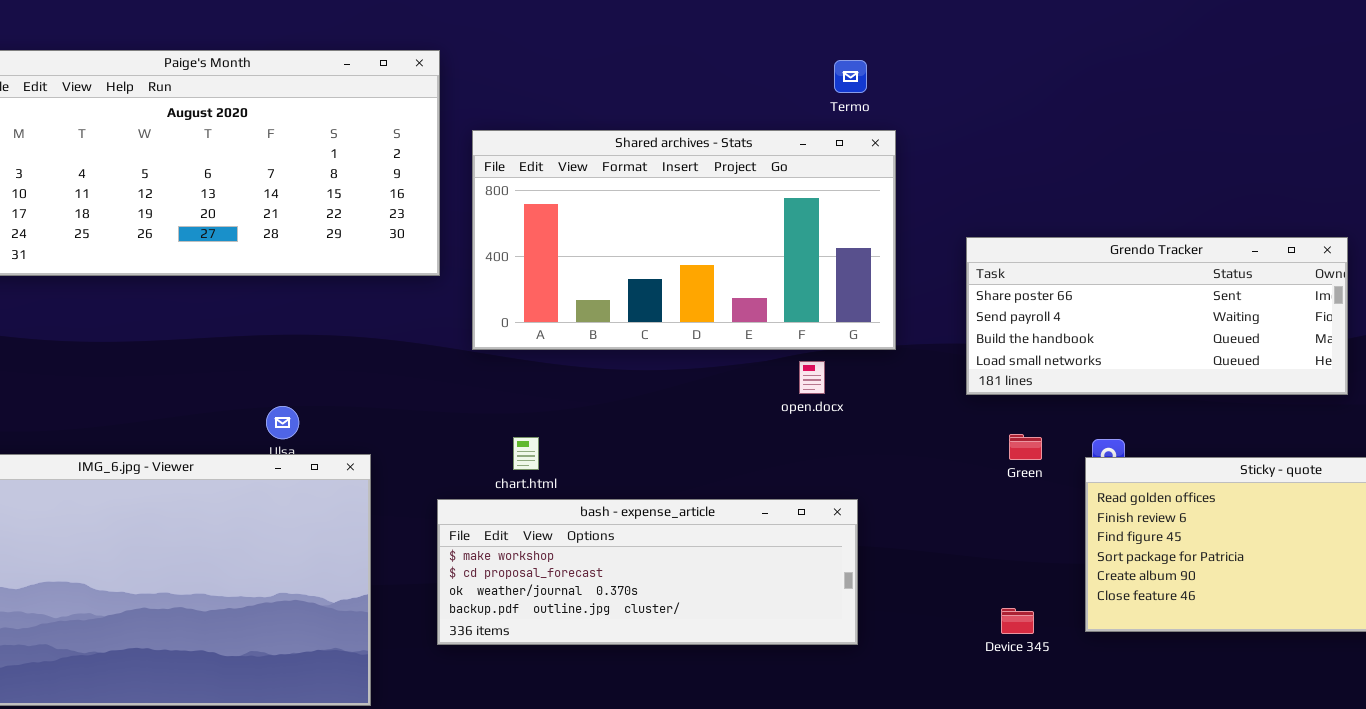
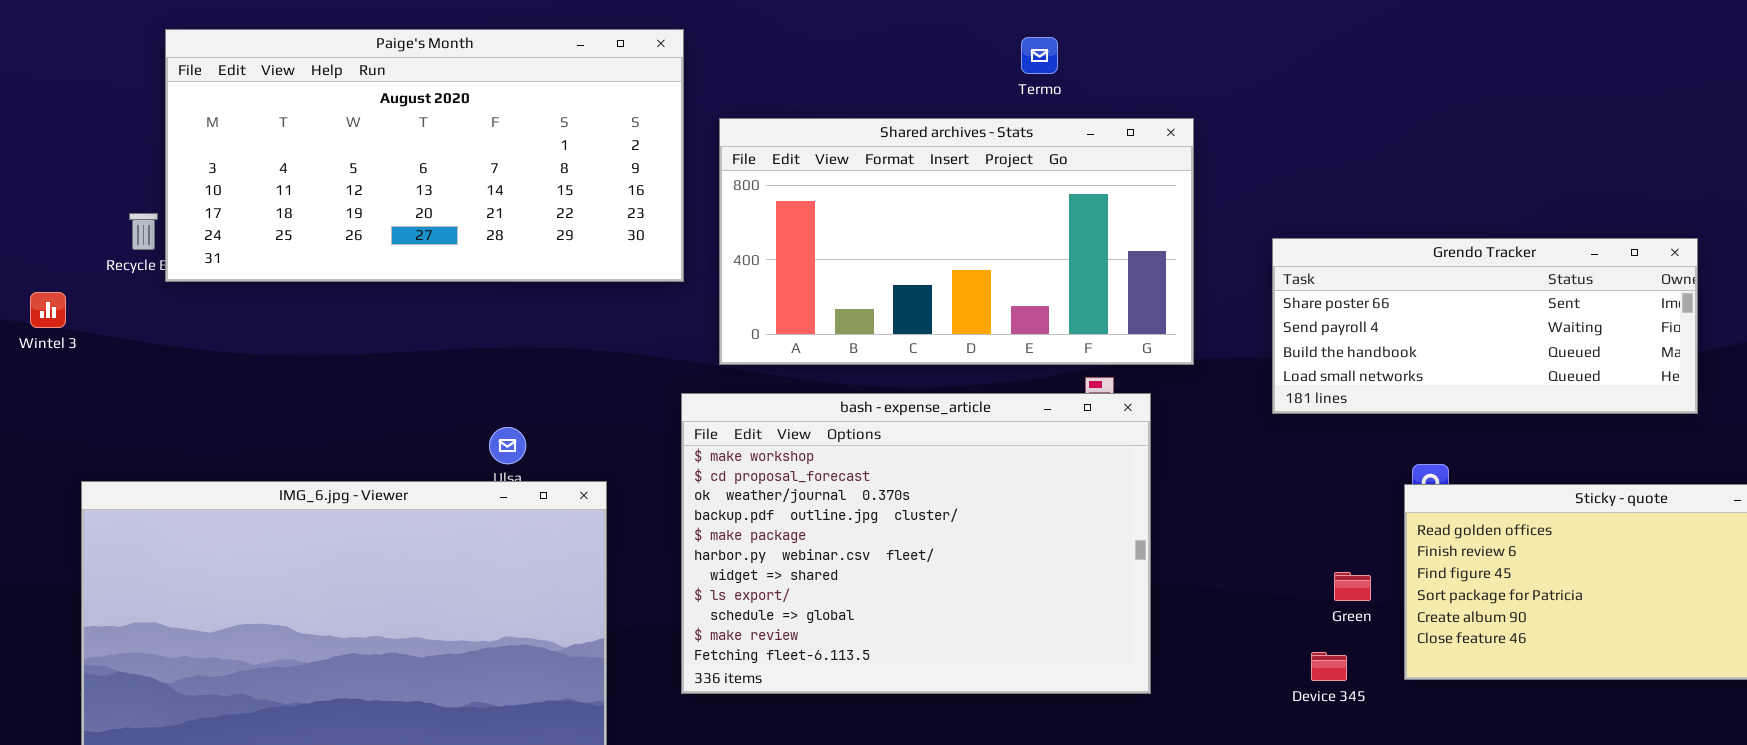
Termo: [834,60,867,93] -> [1021,37,1058,74], moved
Green: [1009,434,1042,460] -> [1334,572,1371,601], moved
bash - expense_article: [437,499,858,645] -> [681,393,1151,694], resized

